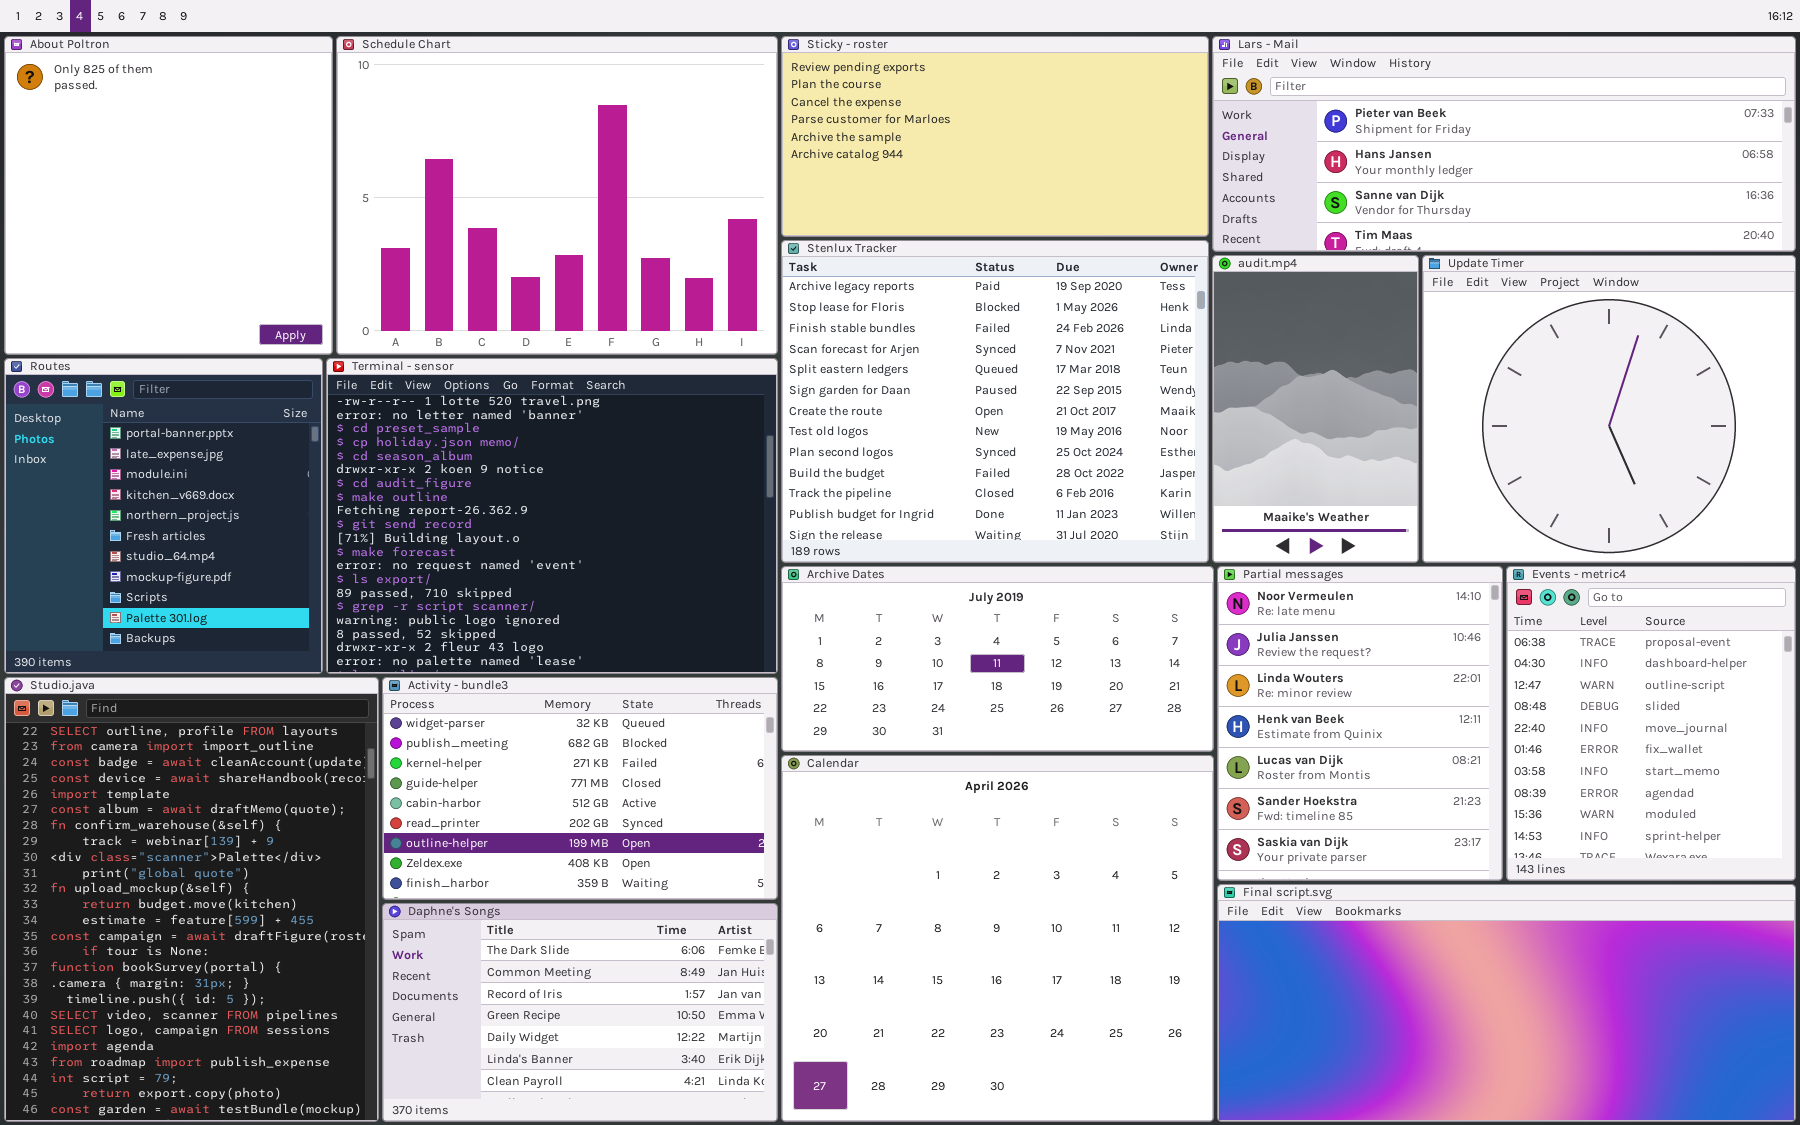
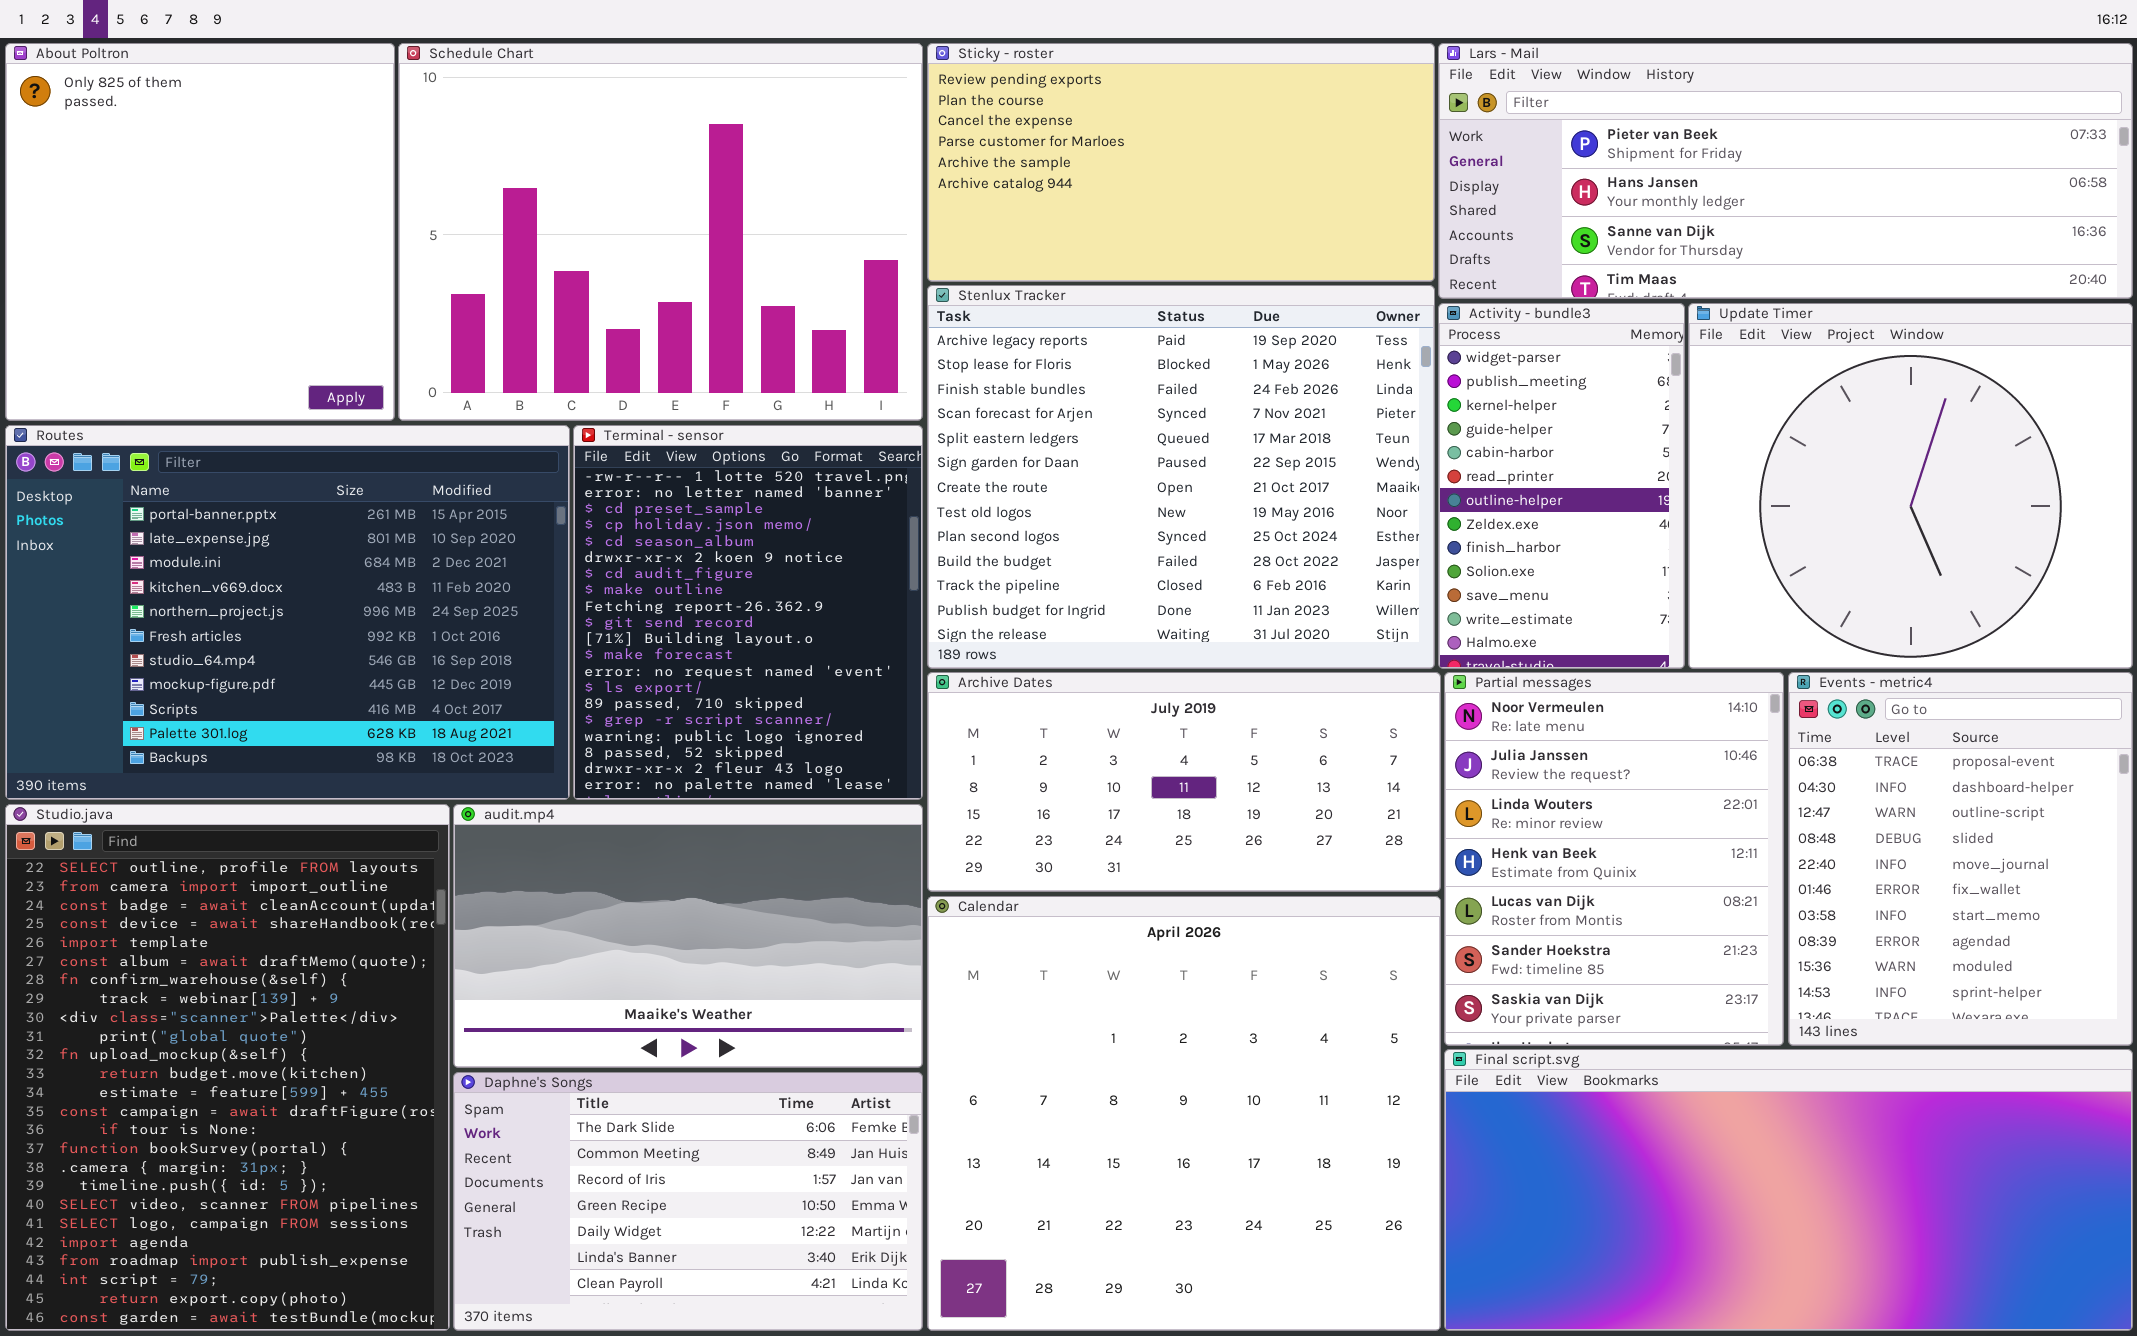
audit.mp4: [1212,255,1419,563] -> [453,804,923,1068], moved, resized
Routes: [4,358,323,674] -> [5,425,570,800], resized
Terminal - sensor: [326,358,778,674] -> [573,425,923,800], resized
Activity - bundle3: [382,677,778,900] -> [1438,303,1685,669], moved, resized

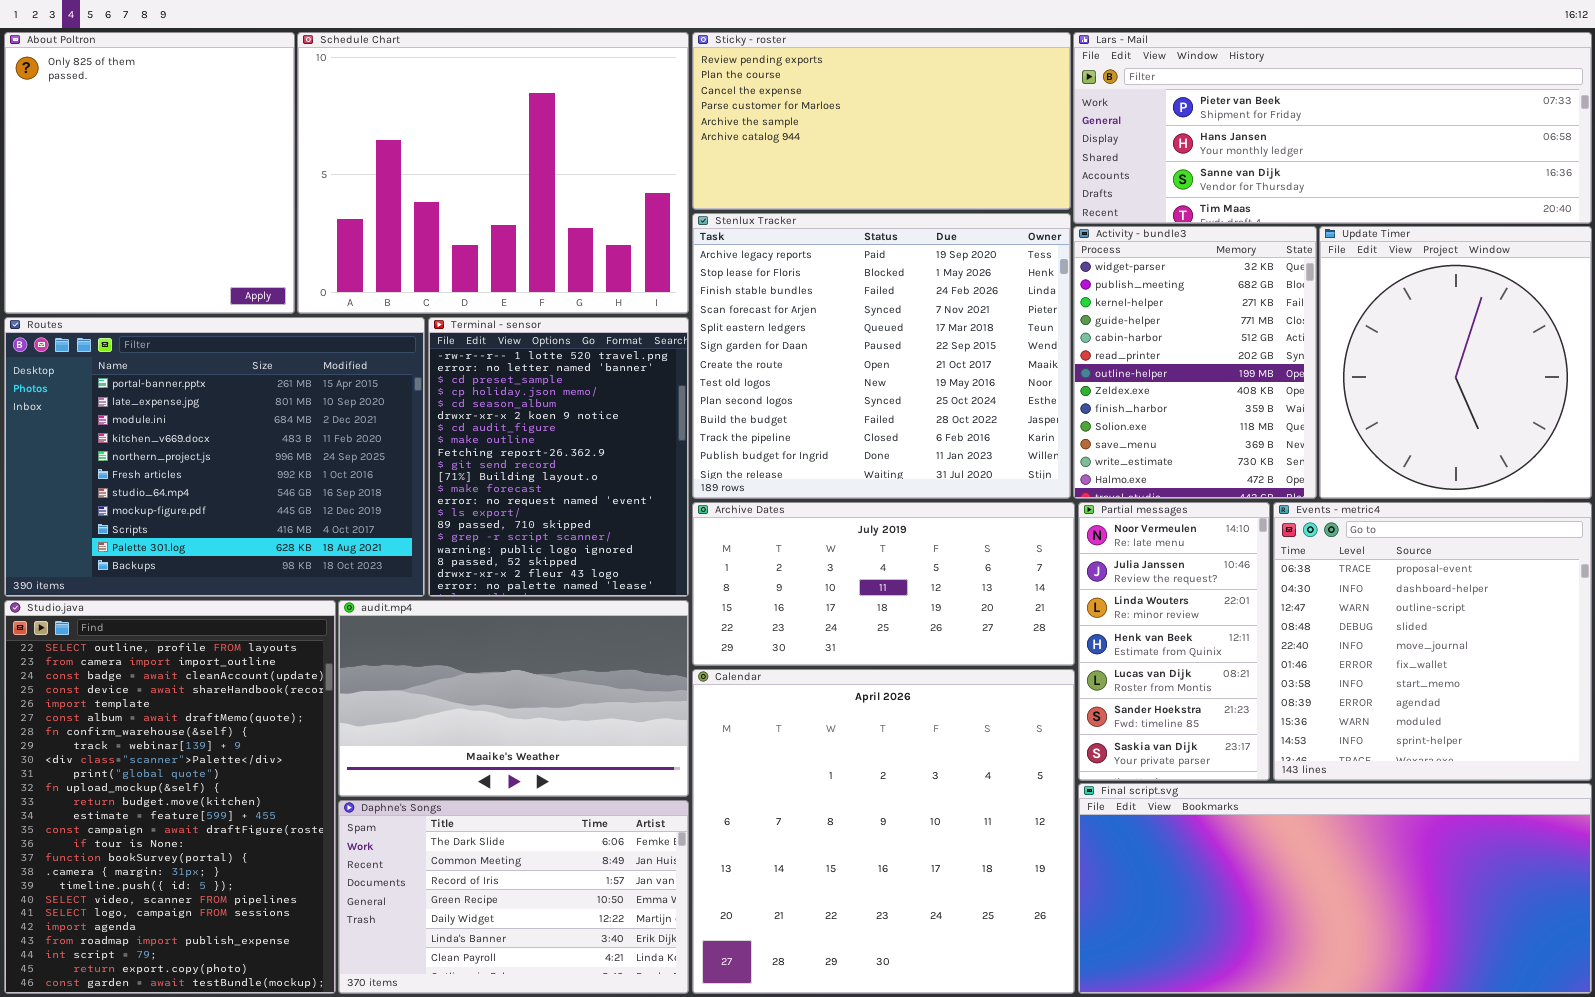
Activity - bundle3: [1438,303,1685,669] -> [1073,226,1317,499], resized
Update Timer: [1688,303,2133,669] -> [1319,226,1592,499], resized
Partial messages: [1444,672,1784,1046] -> [1078,502,1270,781], resized
Events - metric4: [1788,672,2133,1046] -> [1273,502,1592,781], resized

